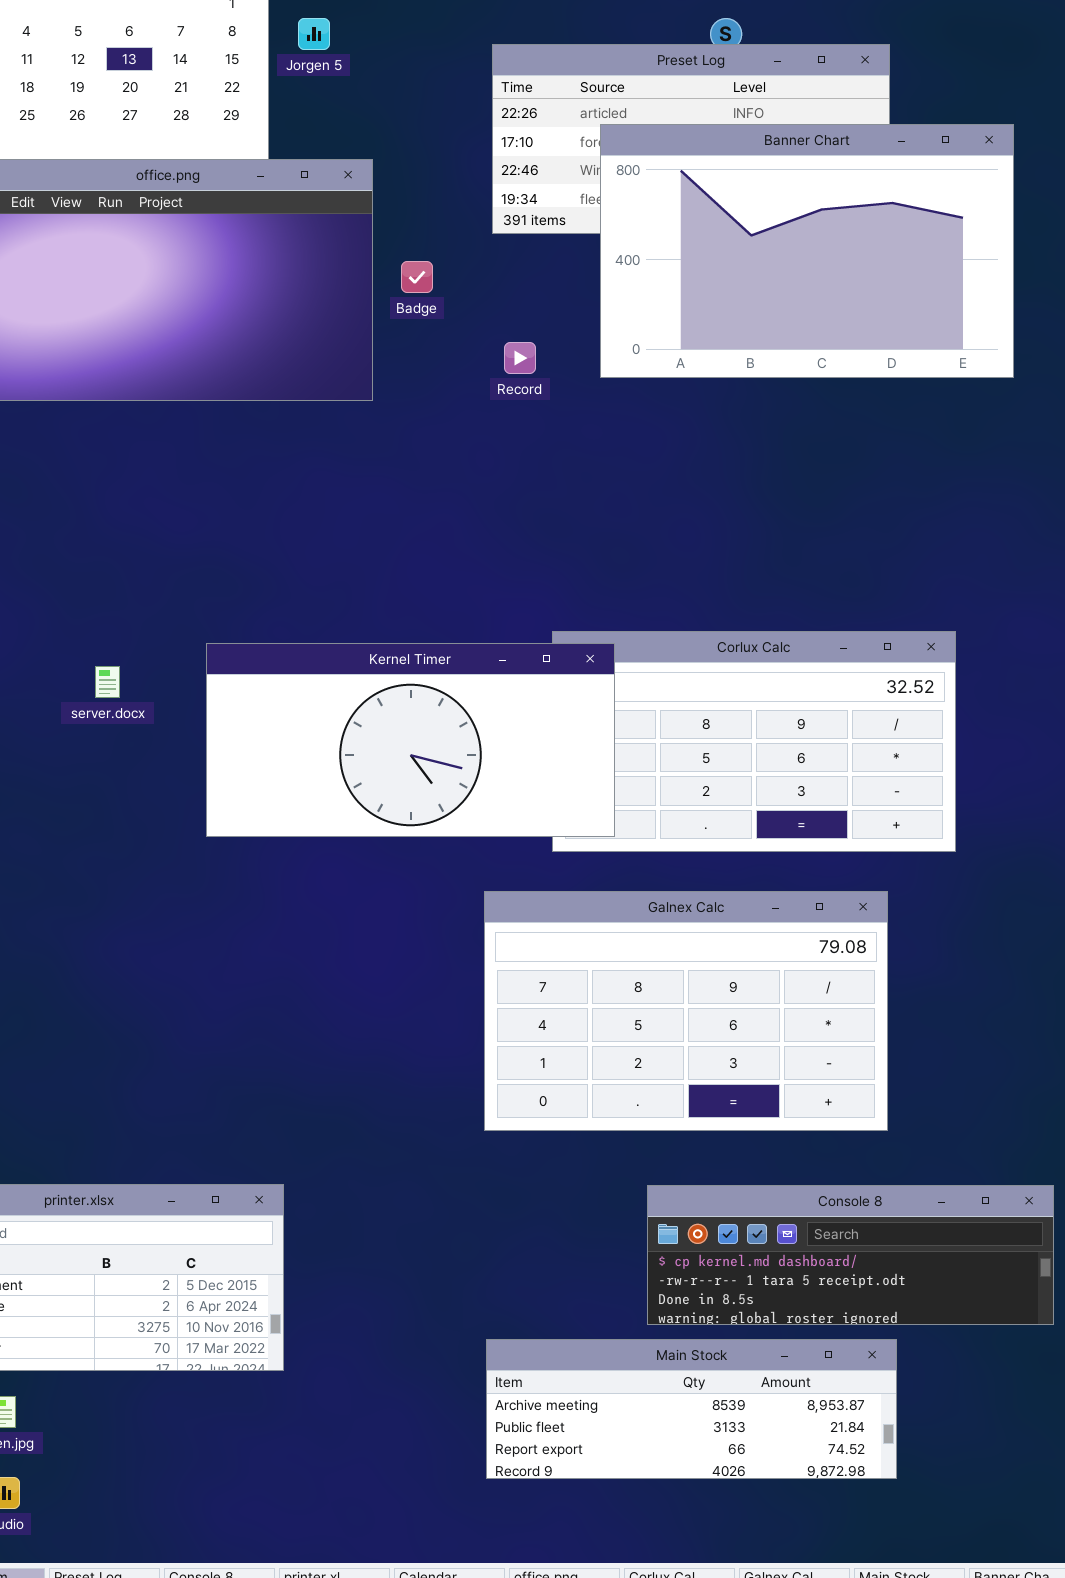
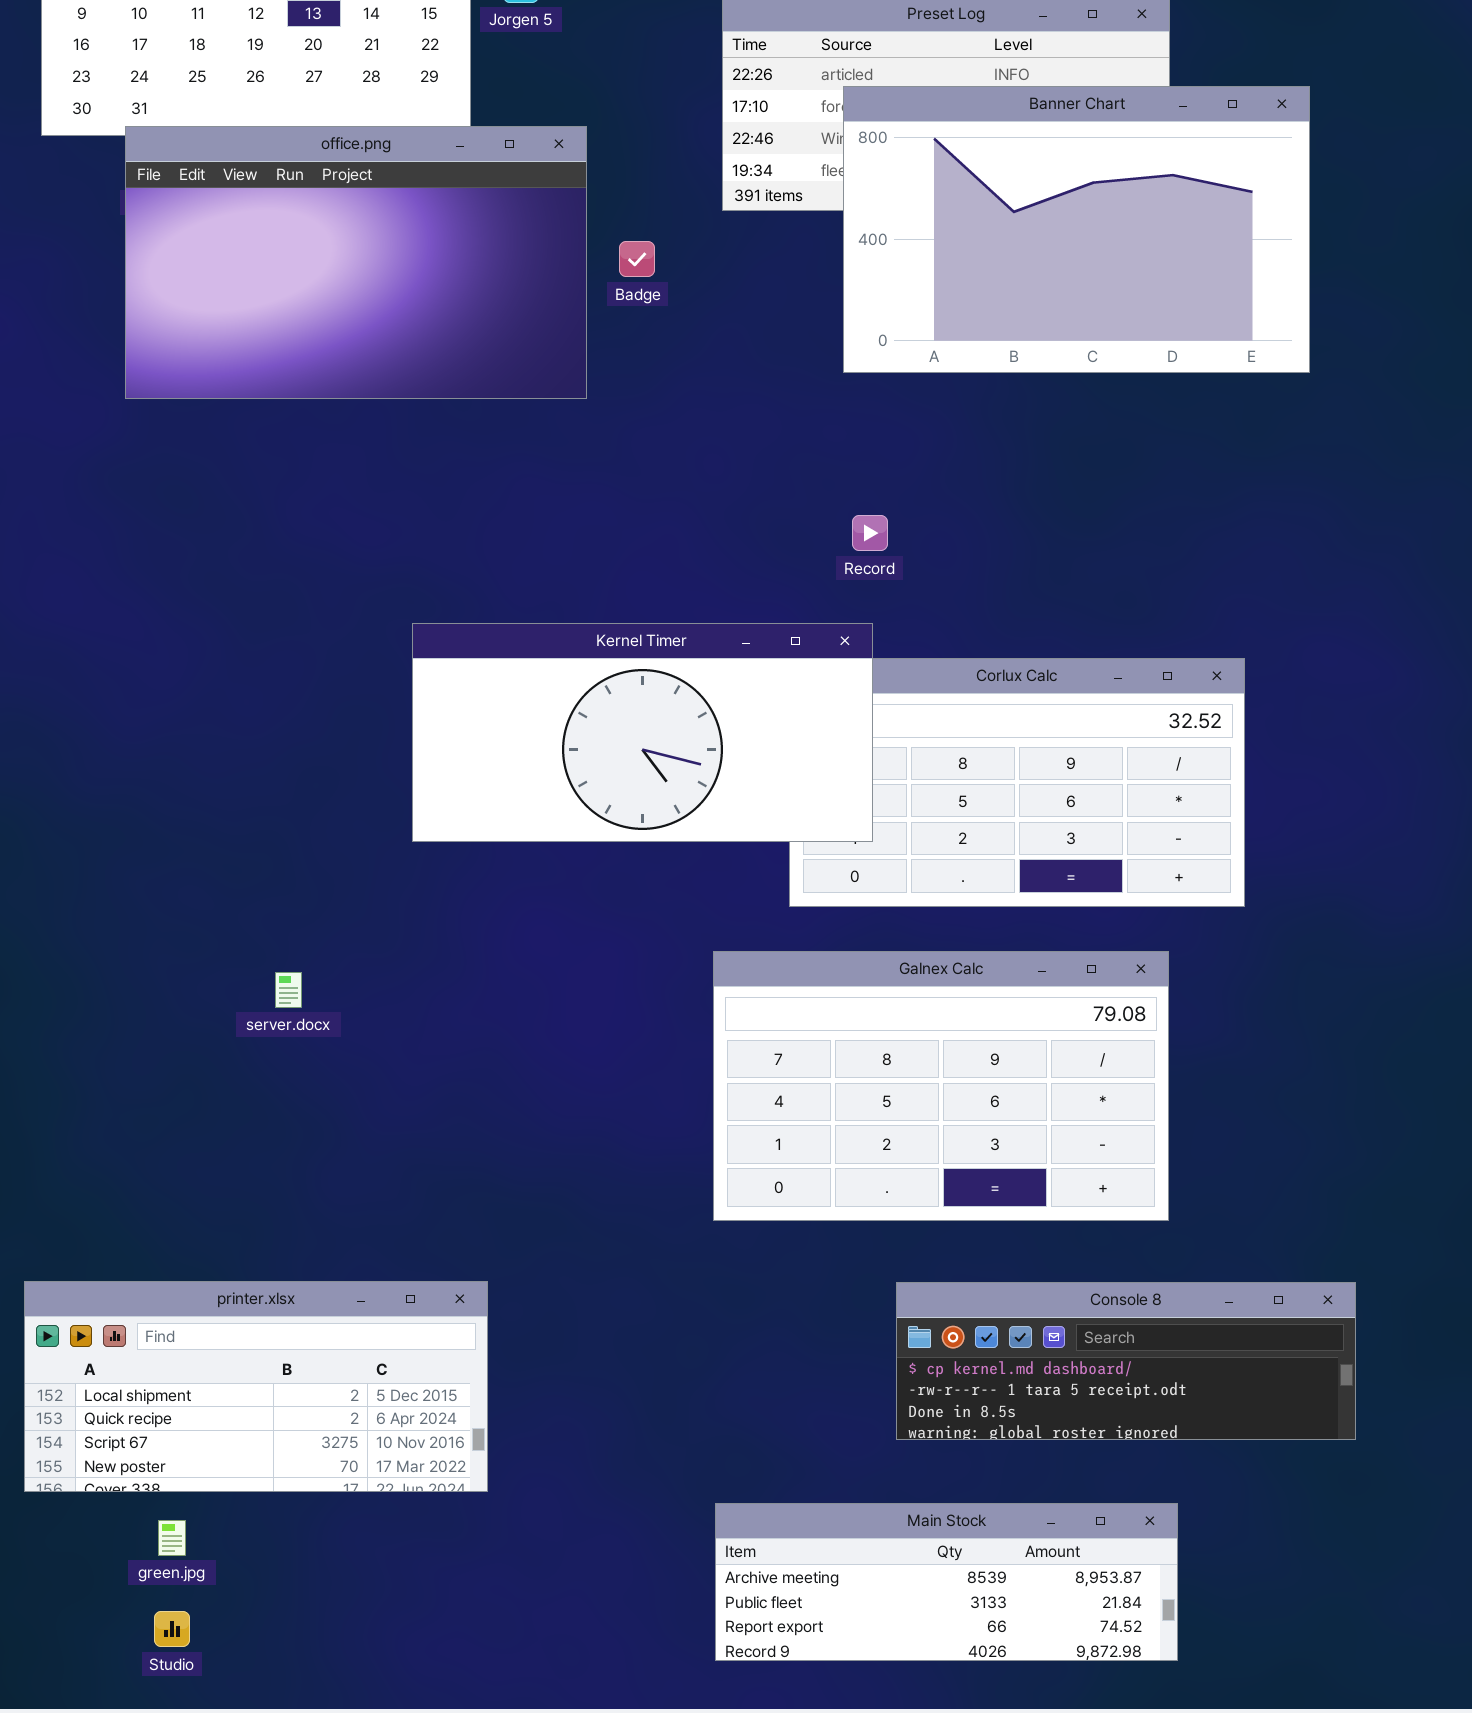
Record: [504,342,536,374] -> [852,515,888,551], moved
Kernel Timer: [206,643,615,837] -> [412,623,873,842], moved
server.docx: [95,666,120,698] -> [275,972,302,1008], moved
Main Stock: [486,1339,897,1479] -> [715,1503,1178,1661], moved

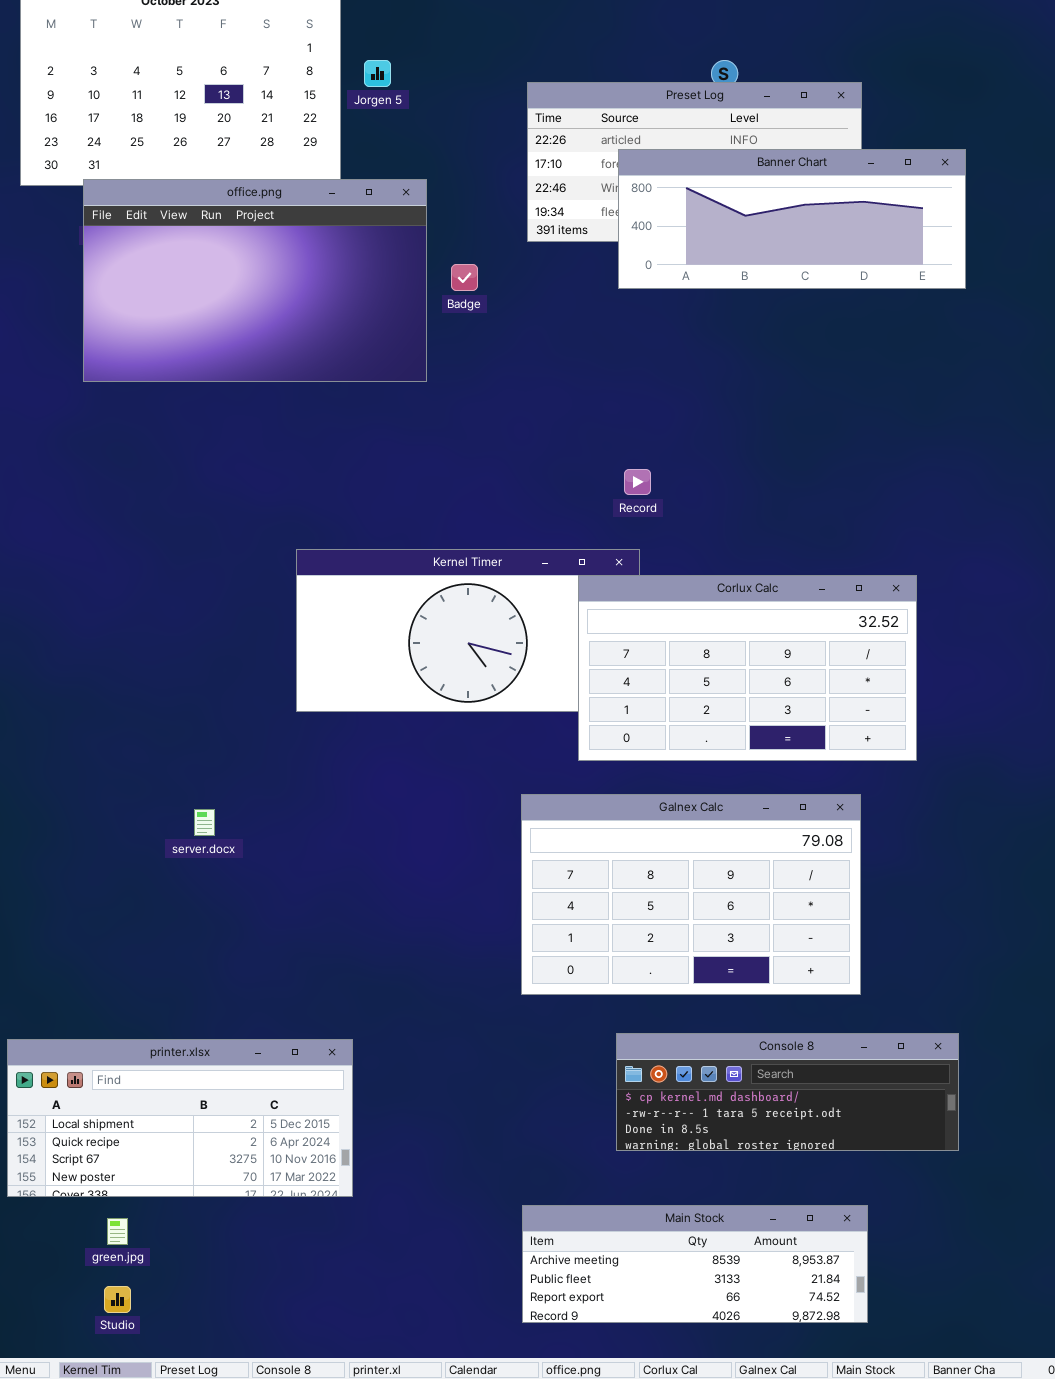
Banner Chart: [843,86,1310,373] -> [618,149,966,289], resized
Corlux Calc: [789,658,1245,907] -> [578,575,917,761], raised
Console 8: [896,1282,1356,1440] -> [616,1033,959,1151], moved

